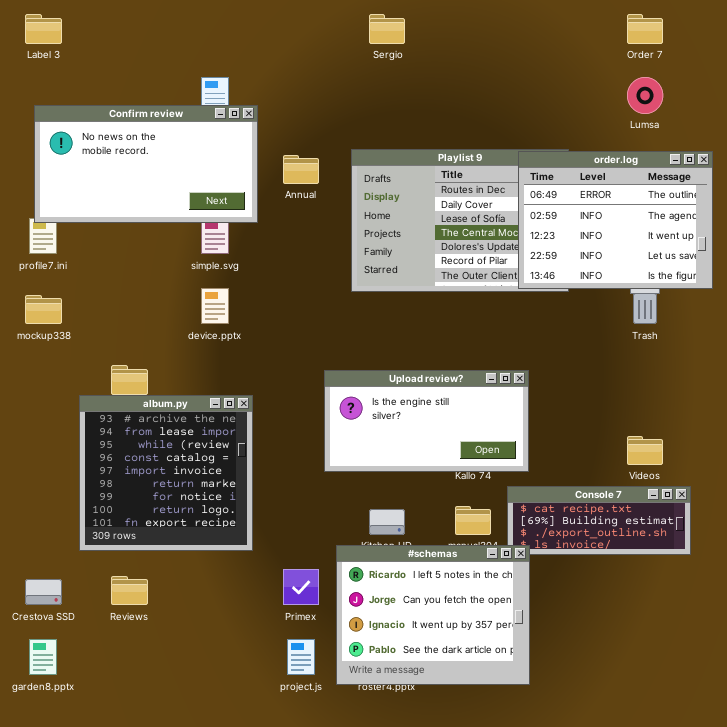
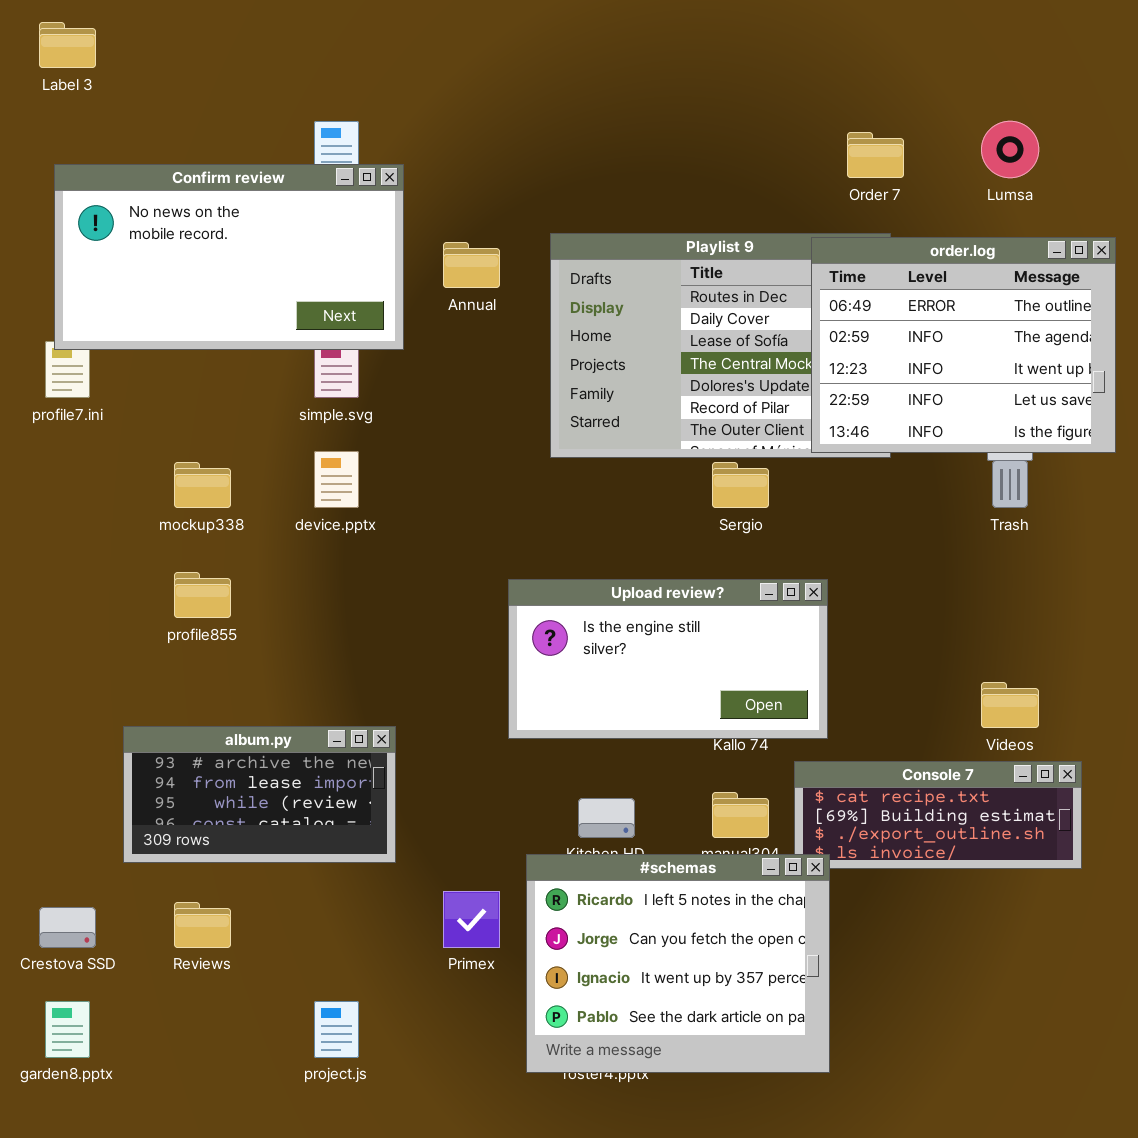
Sergio: [369,14,405,44] -> [712,462,769,508], moved
Order 7: [627,14,663,44] -> [847,132,904,178], moved
mockup338: [25,295,62,324] -> [174,462,231,508], moved
album.py: [79,395,253,551] -> [123,726,396,863], resized
project.js: [287,639,315,675] -> [314,1001,359,1058], moved

